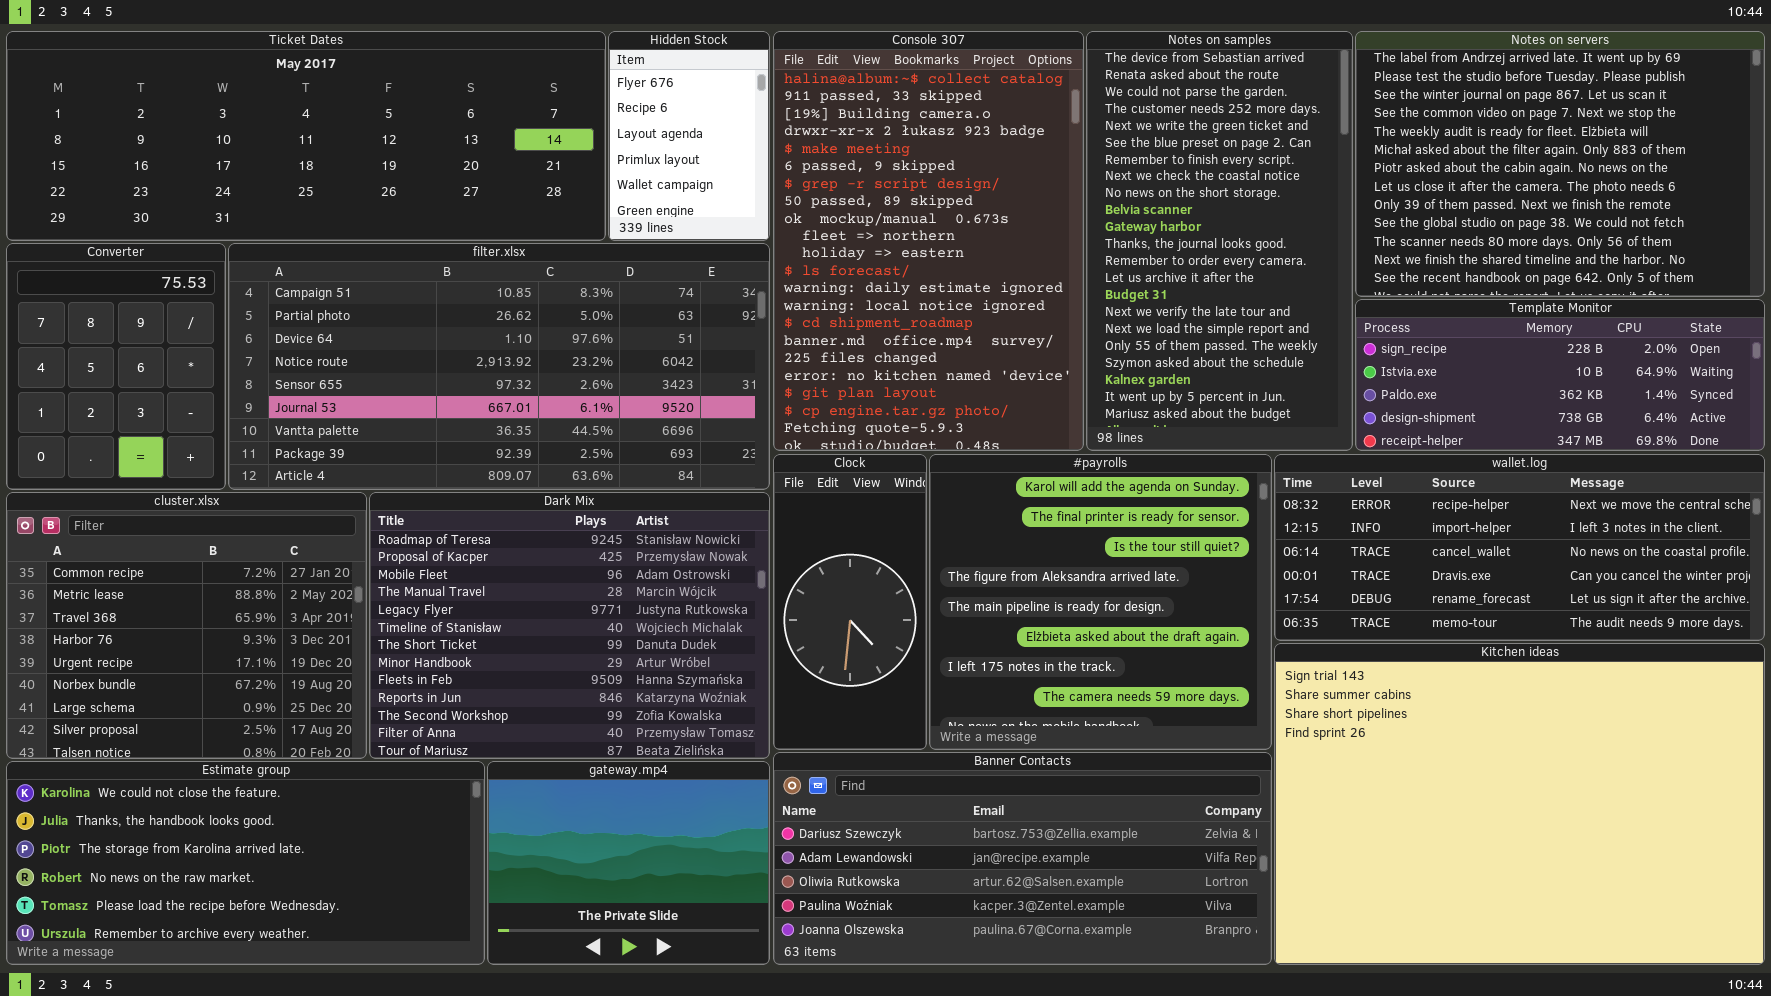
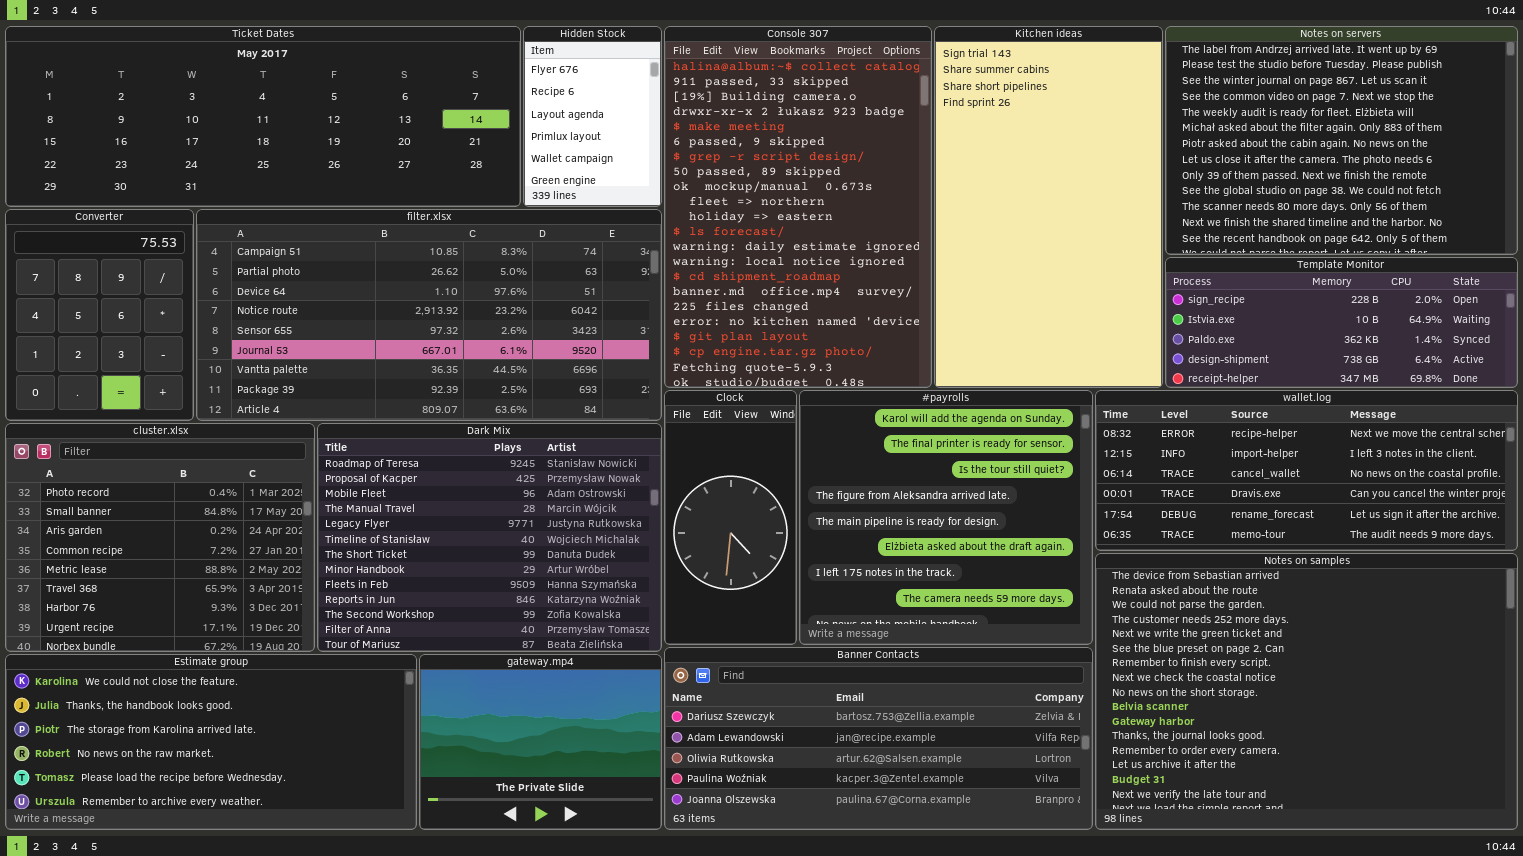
Notes on samples: [1086,31,1353,451] -> [1095,553,1518,830], moved, resized
cluster.xlsx: [6,492,367,759] -> [5,423,315,652], scrolled up 3 rows
Kitchen ideas: [1274,643,1765,965] -> [934,26,1163,388], moved, resized

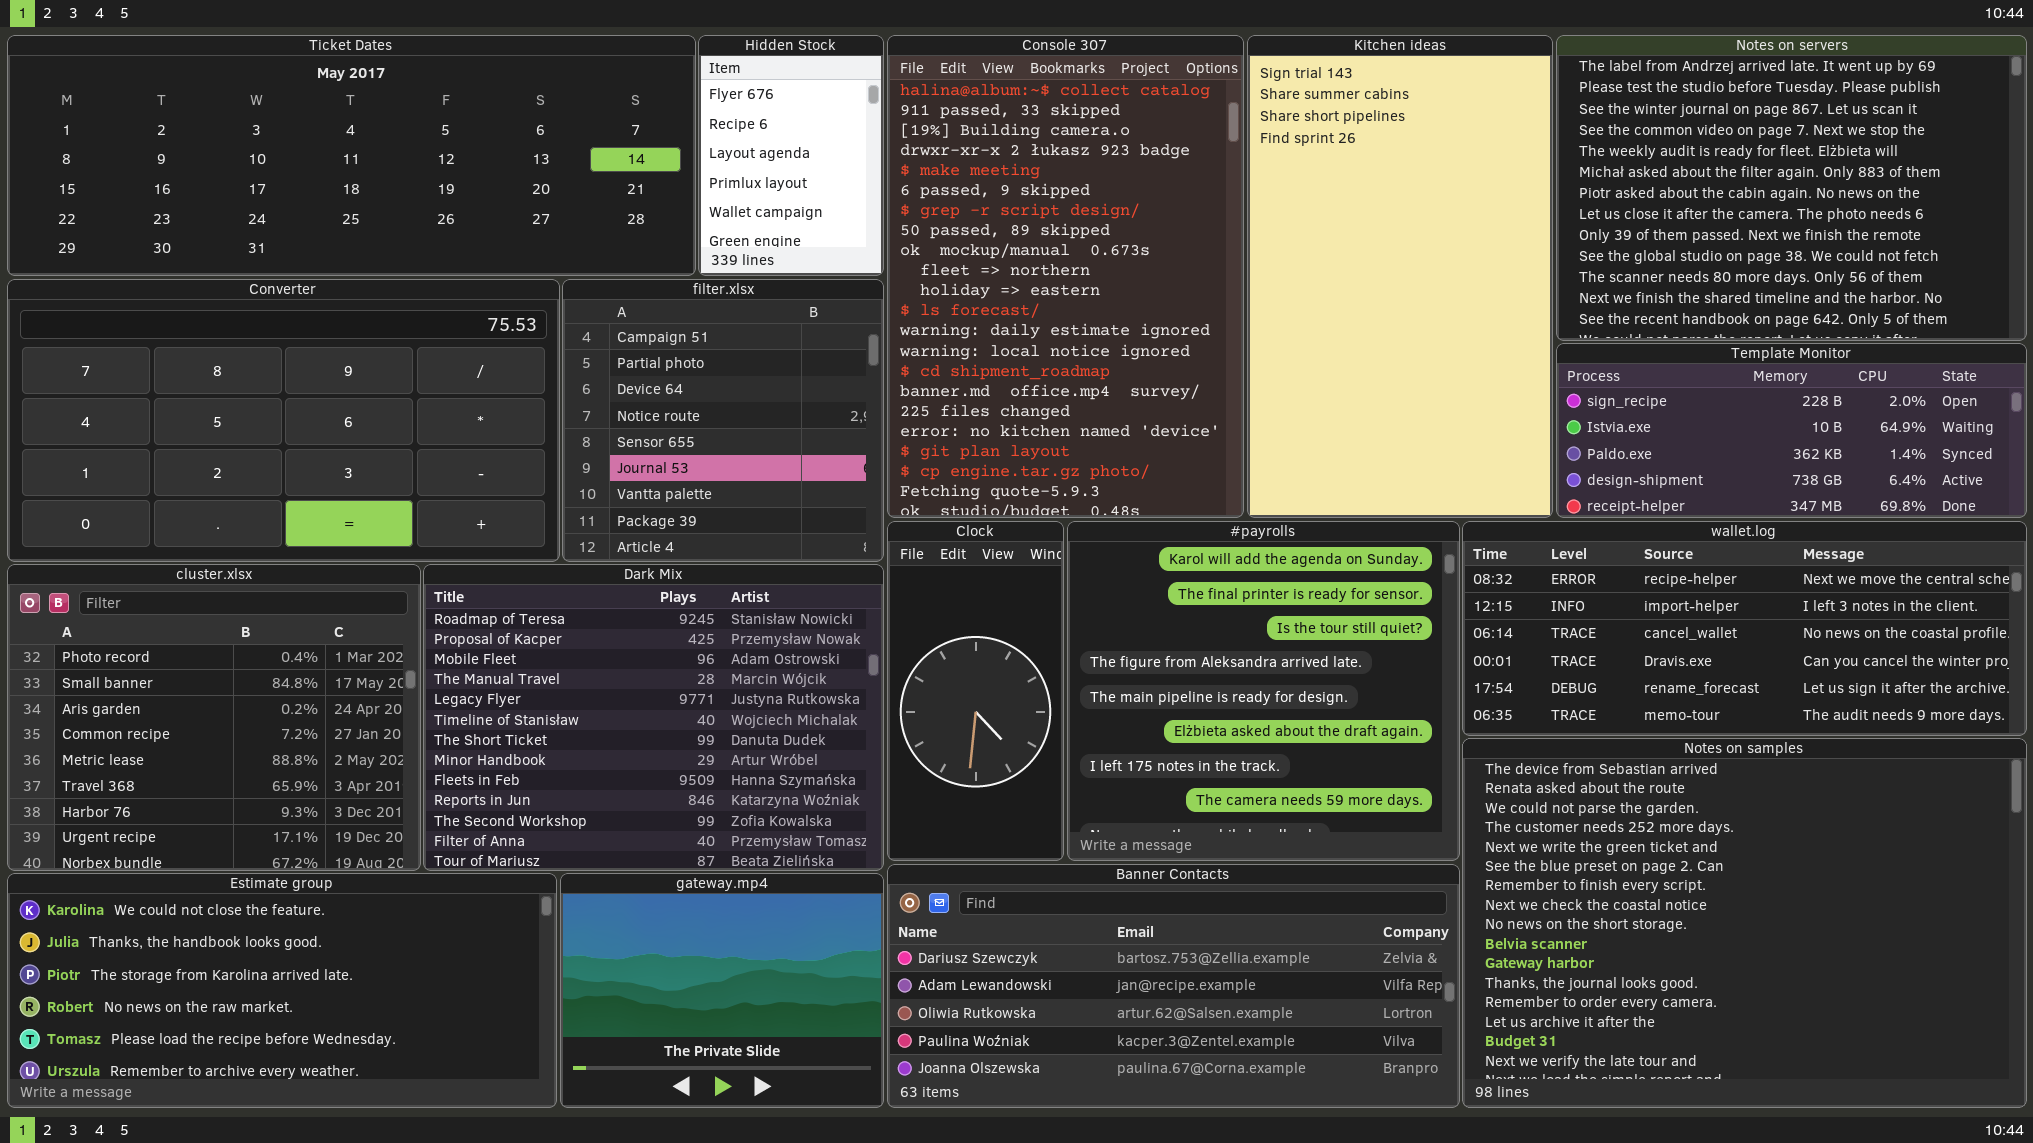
Converter: [5,209,194,421] -> [7,279,560,562], resized
filter.xlsx: [196,209,662,421] -> [562,279,884,562], resized

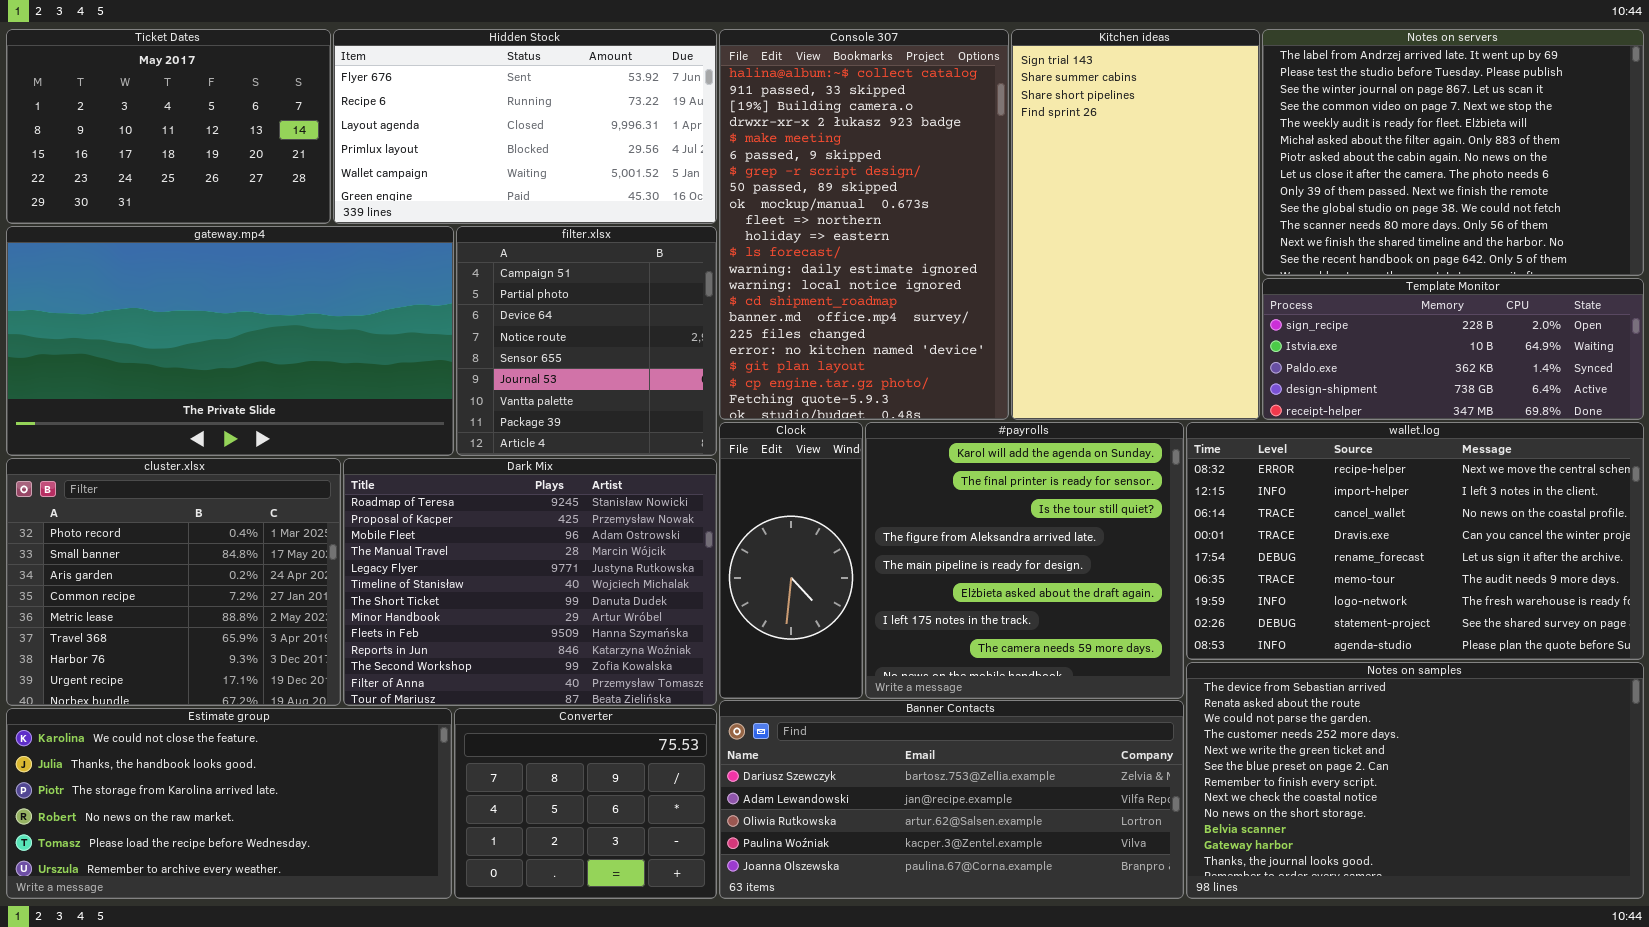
Ticket Dates: [7,35,696,276] -> [6,29,331,224], resized
Hidden Stock: [698,35,884,276] -> [333,29,717,224], resized
Converter: [7,279,560,562] -> [454,708,717,899], moved, resized
wallet.log: [1462,521,2027,736] -> [1186,422,1644,660], resized
Notes on samples: [1462,738,2027,1108] -> [1186,662,1644,899], resized
gateway.mp4: [560,873,884,1108] -> [6,226,454,456], moved, resized

